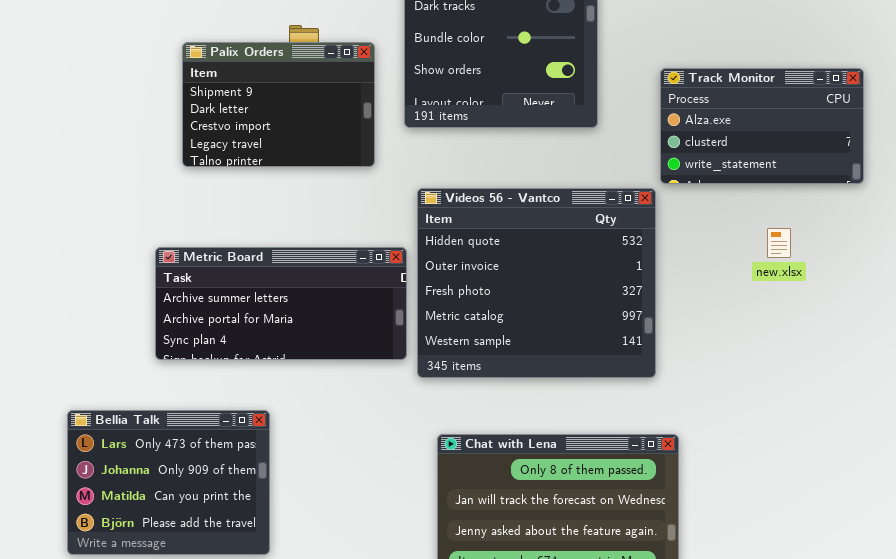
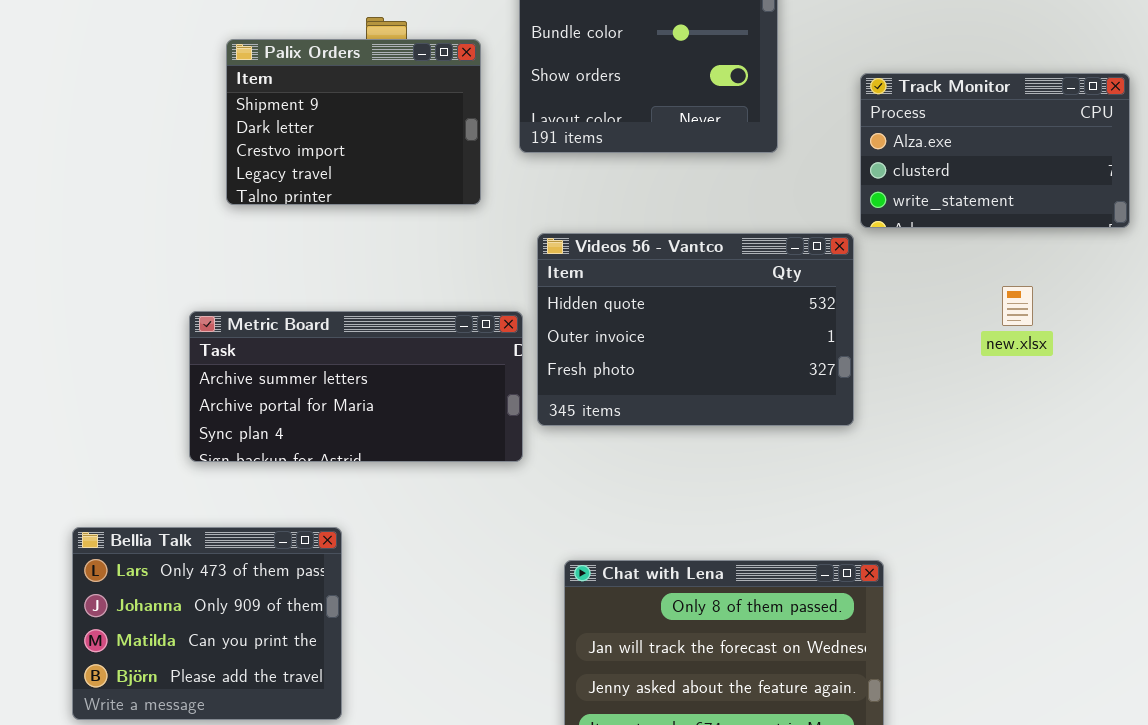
Videos 56 - Vantco: [417,188,656,378] -> [537,233,854,426], resized

